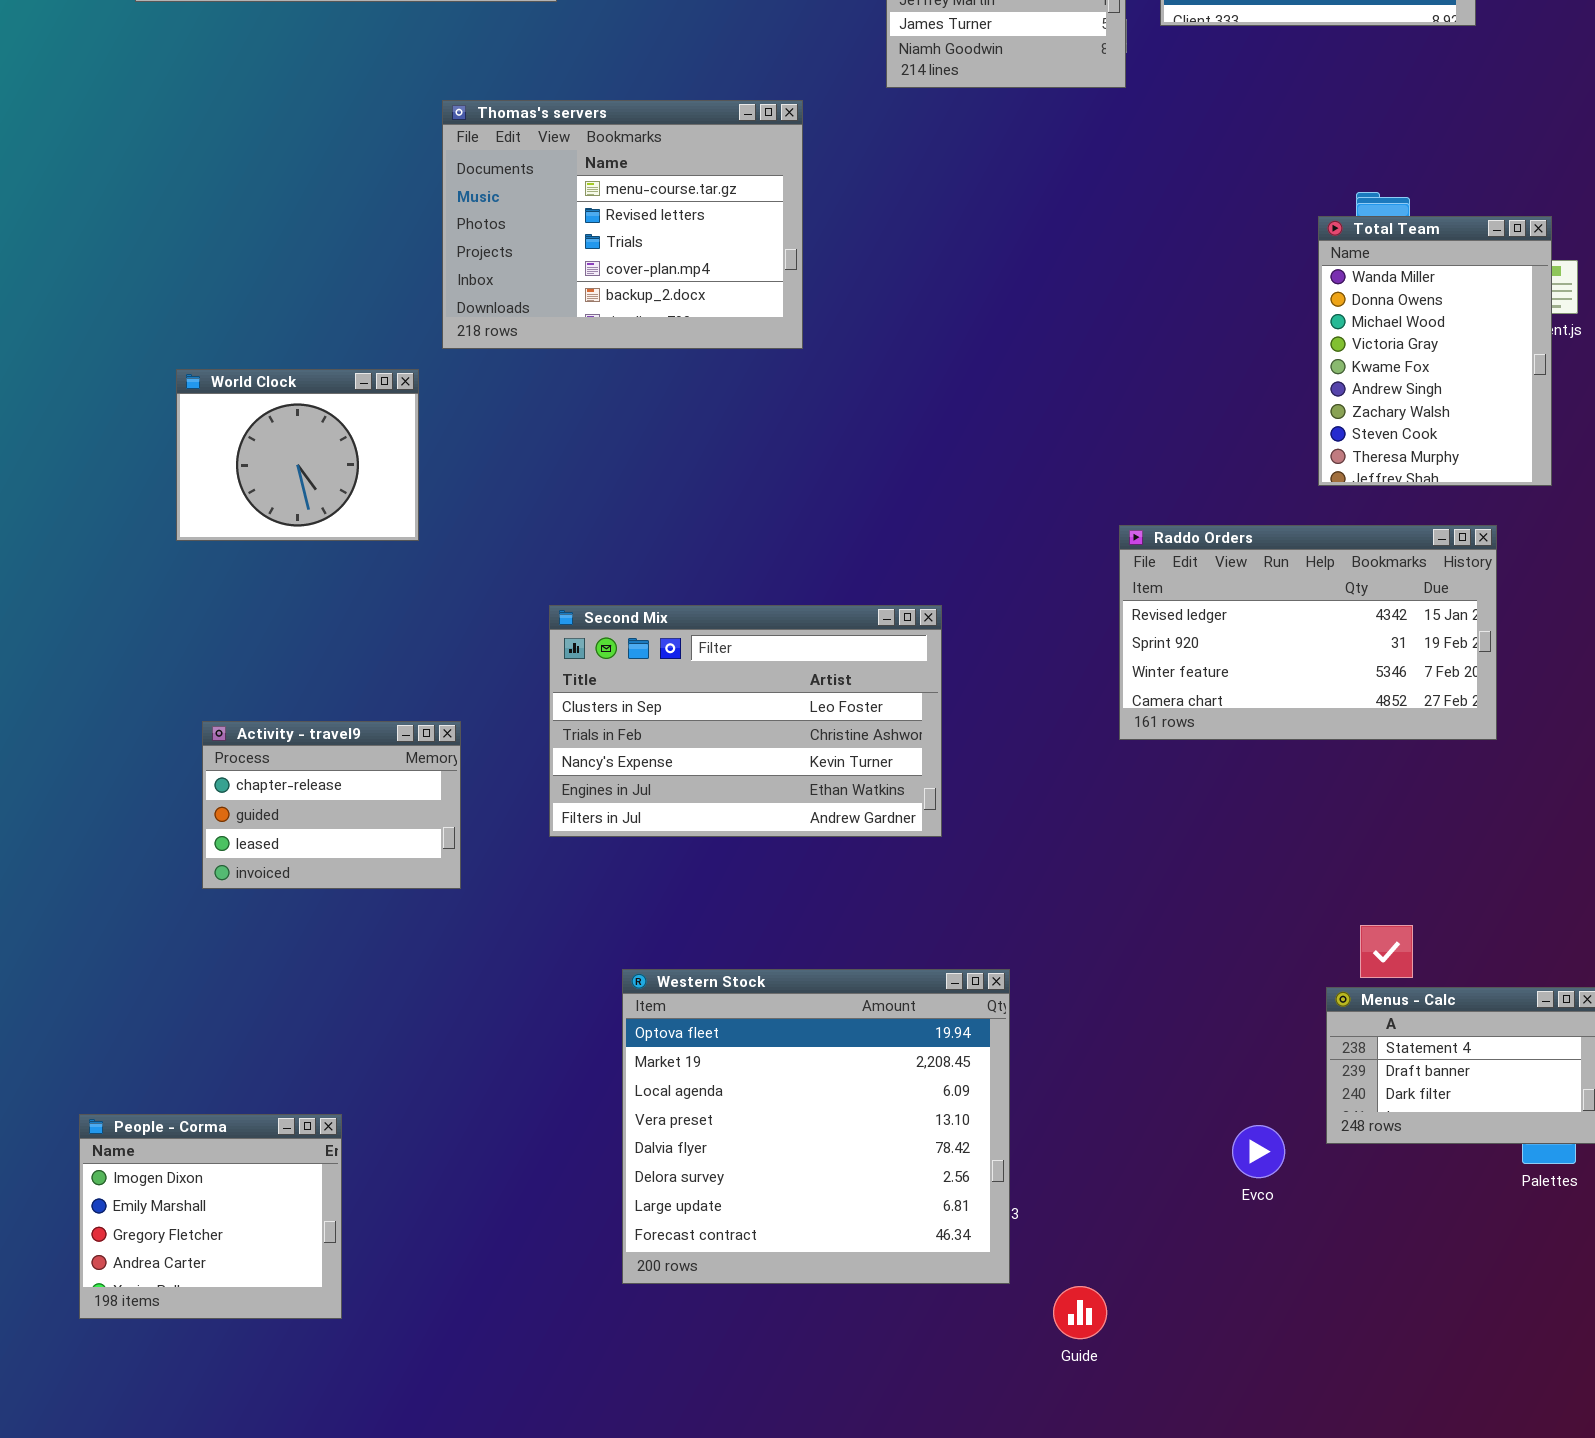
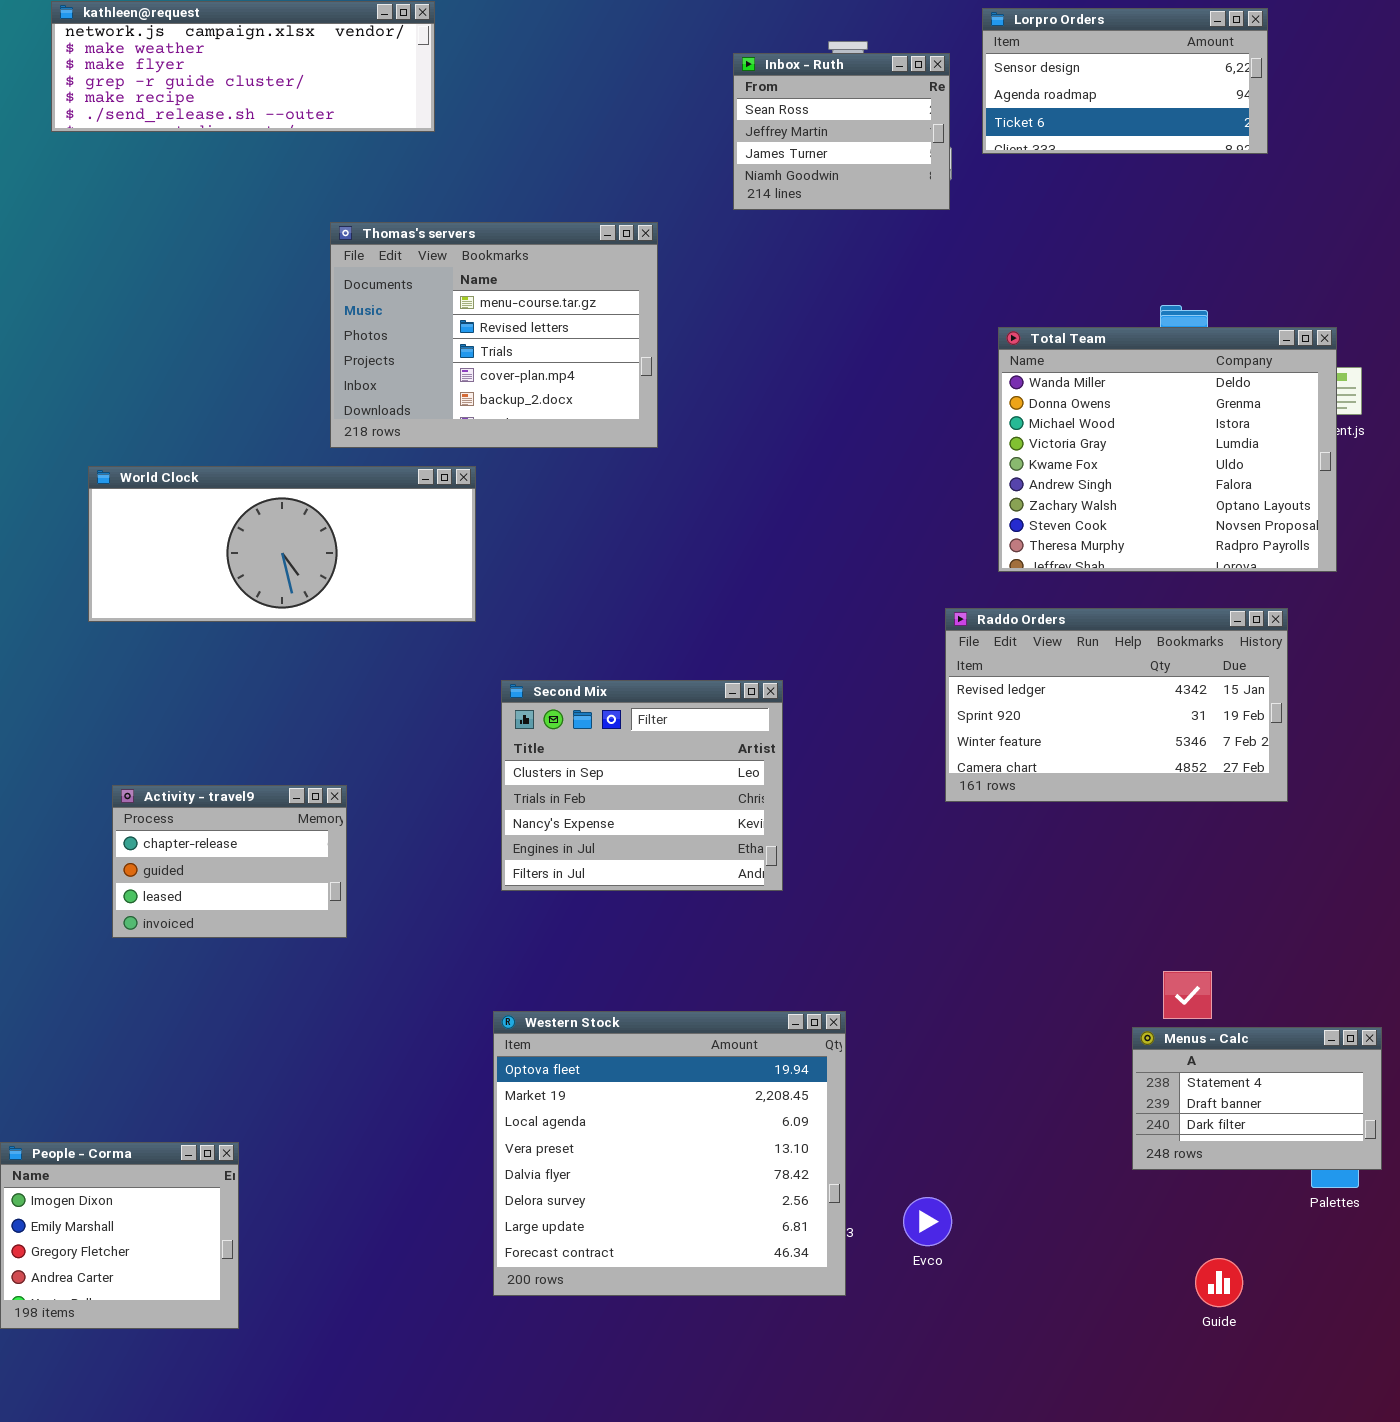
Total Team: [1318,216,1552,486] -> [998,327,1337,572], resized
World Clock: [176,369,419,541] -> [88,466,476,622], resized
Second Mix: [549,605,942,837] -> [501,680,783,891], resized
Evco: [1232,1125,1285,1178] -> [903,1197,952,1246], moved
Guide: [1053,1286,1107,1339] -> [1195,1258,1243,1307], moved

